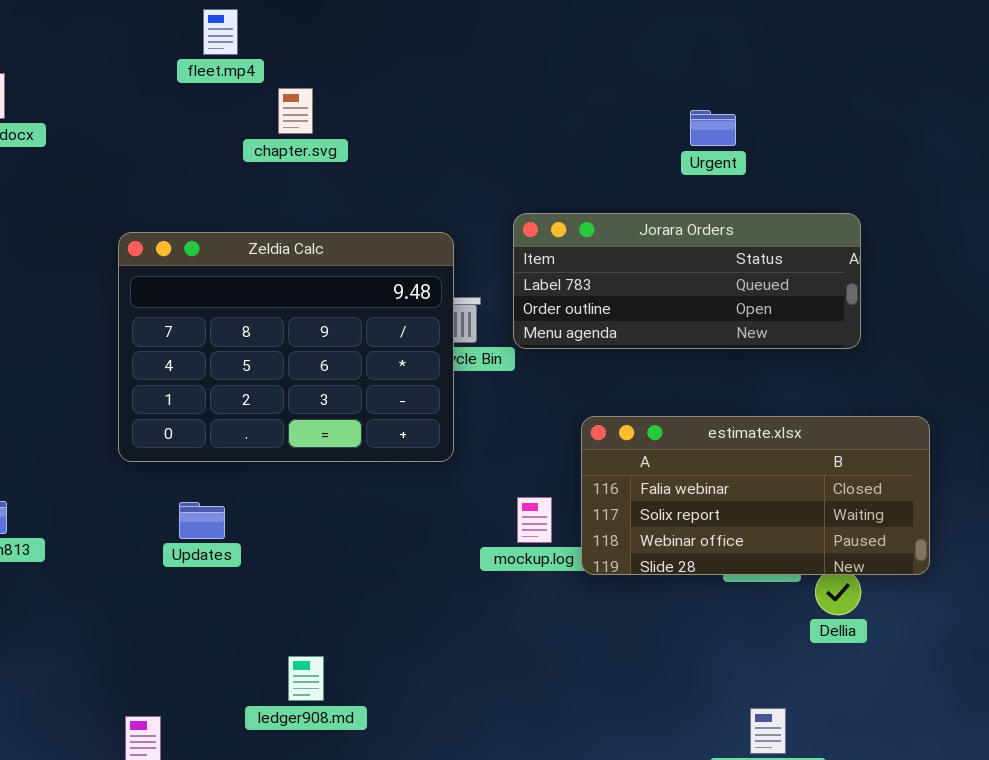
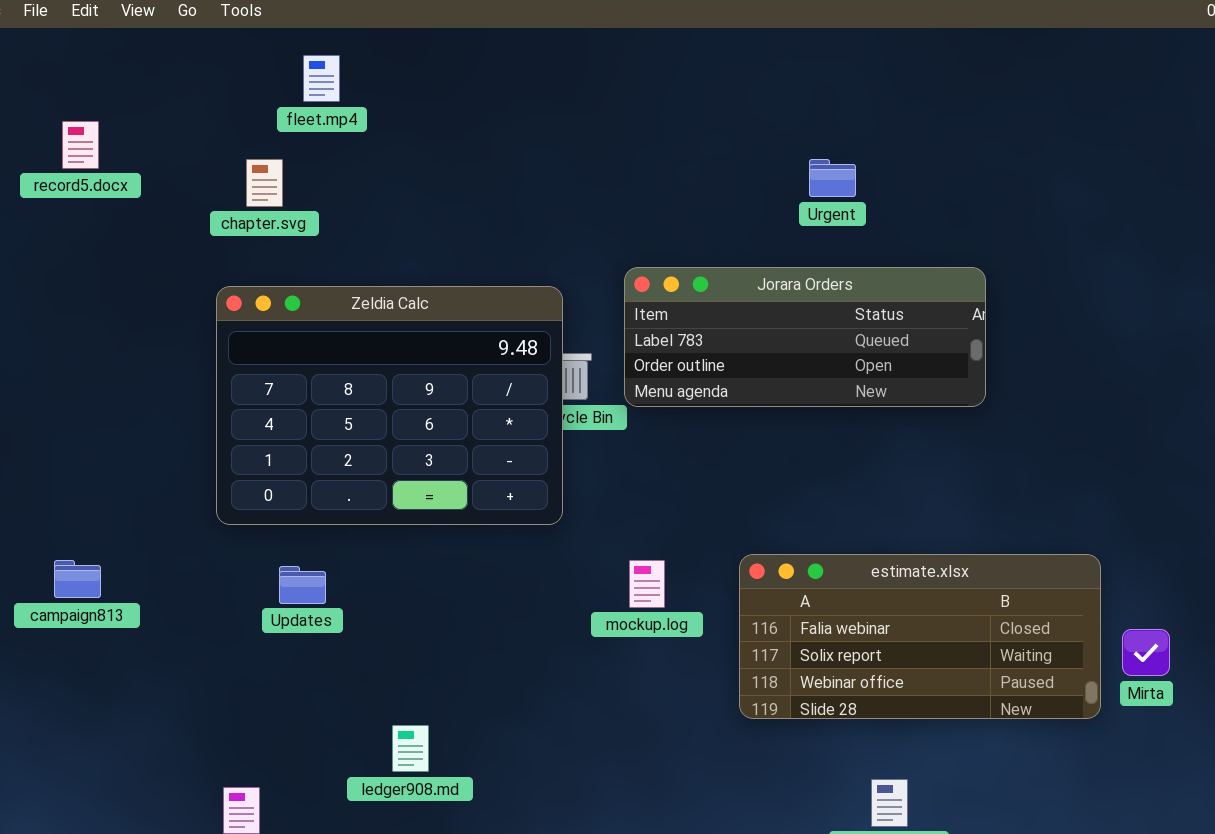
chapter.svg: [278,88,313,134] -> [246,159,283,207], moved
estimate.xlsx: [581,416,930,575] -> [739,554,1101,719], moved

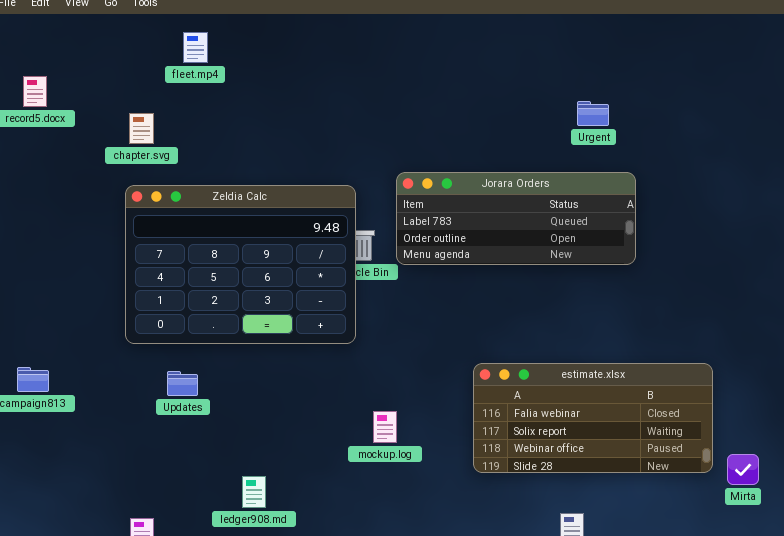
chapter.svg: [246,159,283,207] -> [129,113,154,144], moved
Urgent: [809,159,856,197] -> [577,101,609,126], moved
mockup.log: [629,560,665,608] -> [373,411,397,443], moved
Mirta: [1122,629,1170,676] -> [727,454,759,485], moved

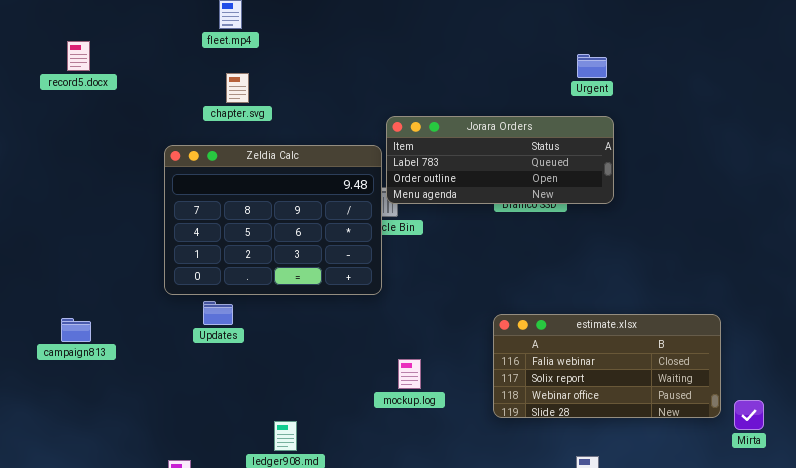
Urgent: [577,101,609,126] -> [577,54,607,78], moved
chapter.svg: [129,113,154,144] -> [226,73,249,103], moved
Jorara Orders: [396,172,636,265] -> [386,116,614,204], moved
Updates: [167,371,198,396] -> [203,301,233,325], moved

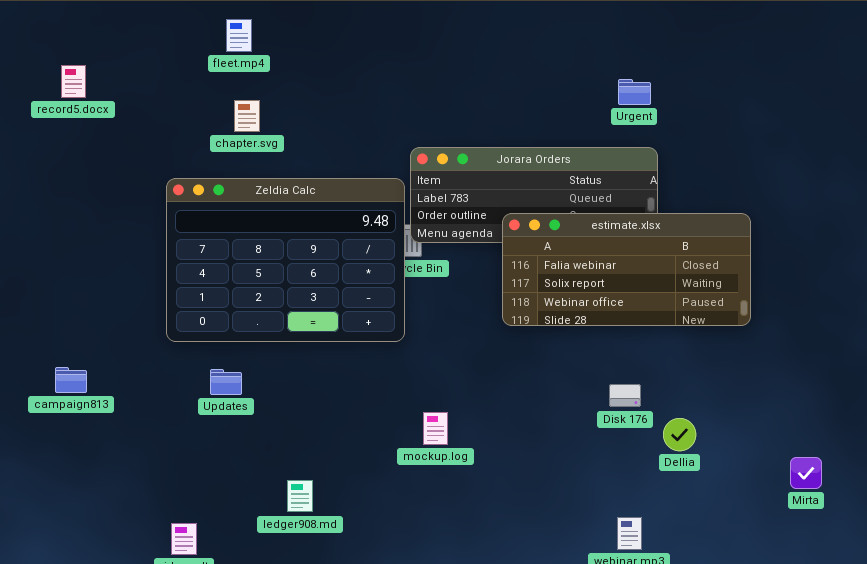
Updates: [203,301,233,325] -> [210,369,242,395], moved
estimate.xlsx: [493,314,721,418] -> [502,213,751,326], moved

